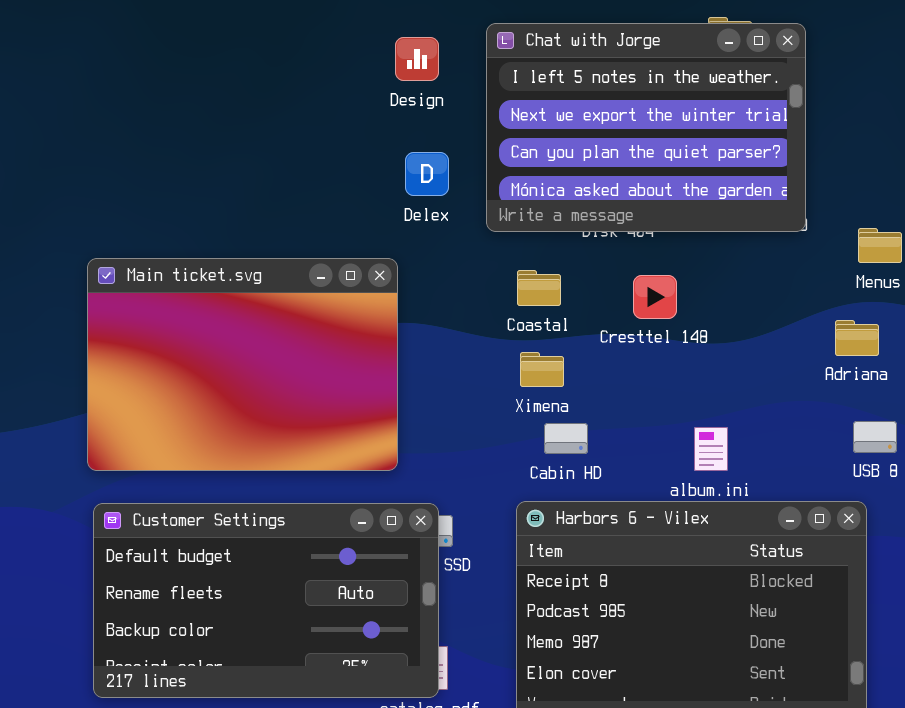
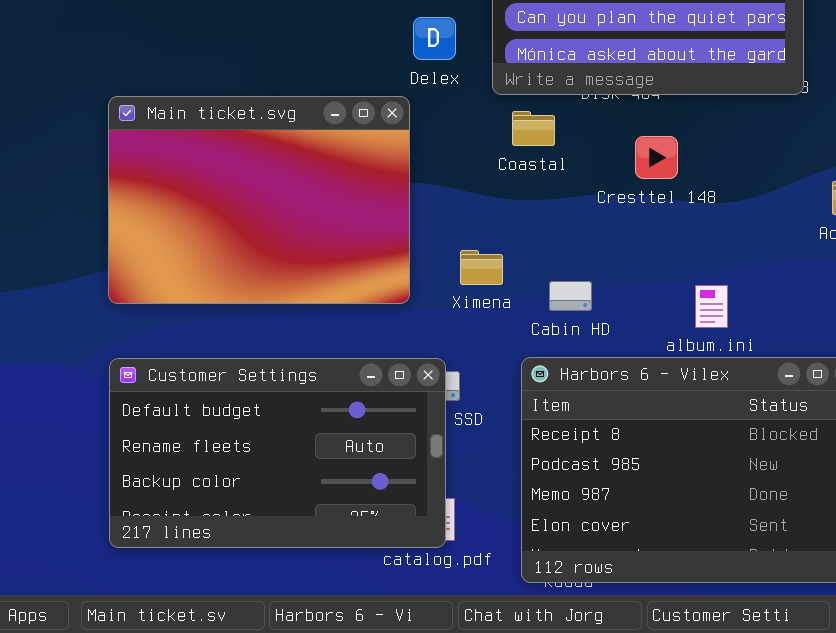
Main ticket.svg: [87,258,398,471] -> [108,96,410,304], moved
Coastal: [517,270,561,306] -> [512,111,555,146], moved
Ximena: [520,352,564,387] -> [460,250,503,285], moved

